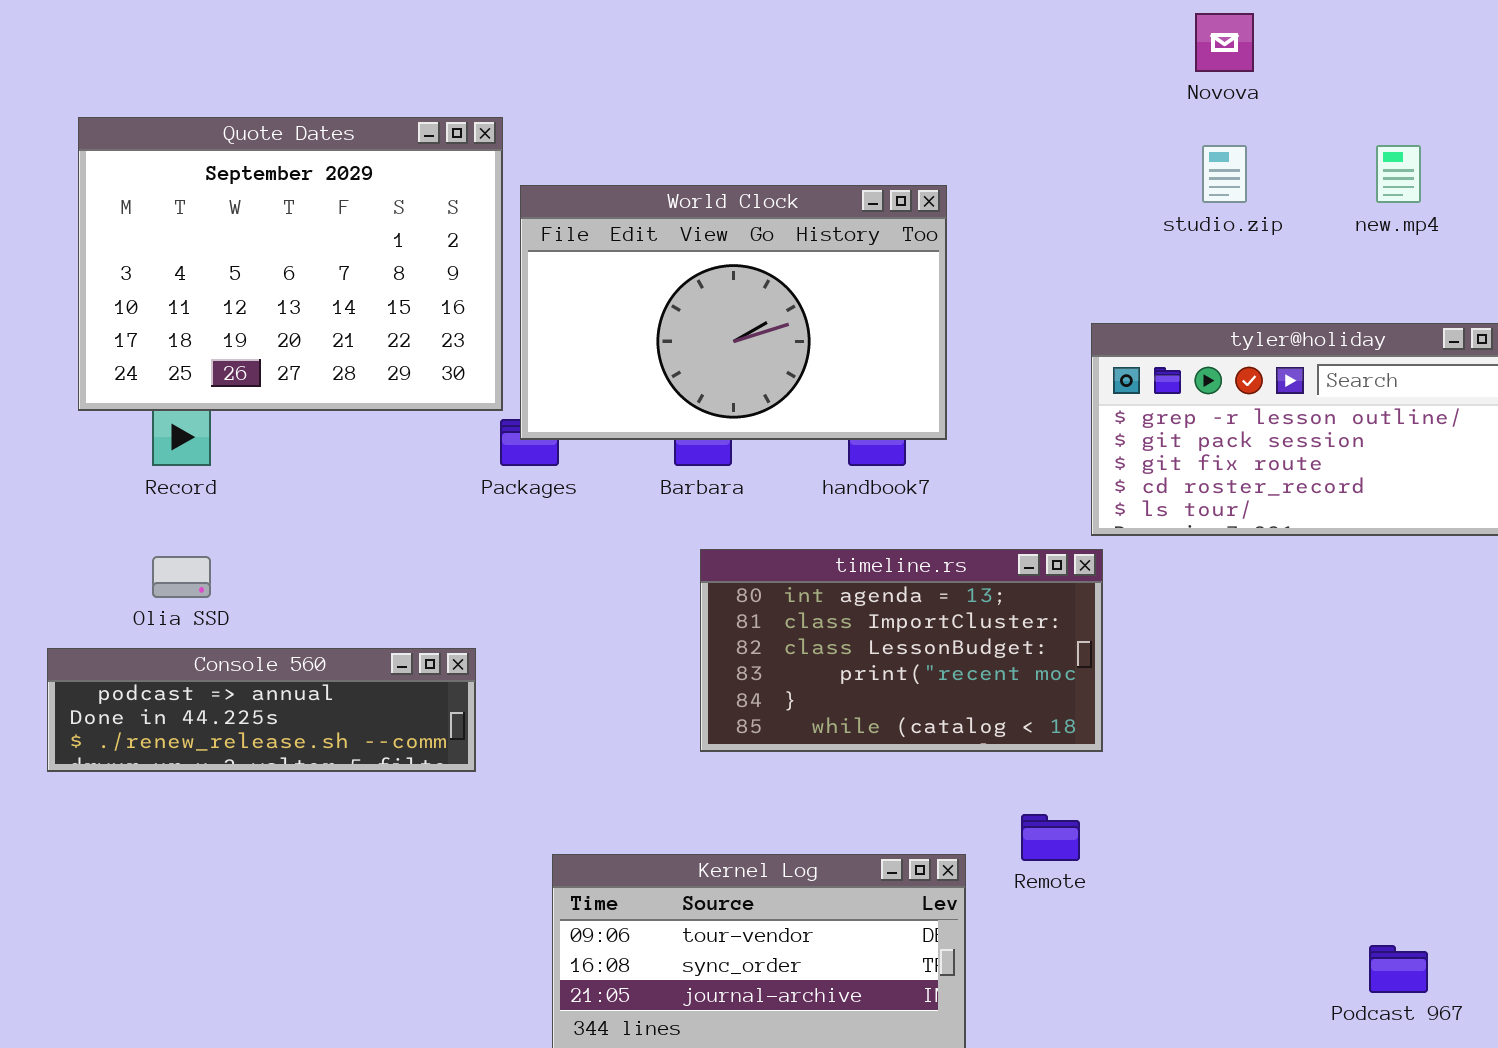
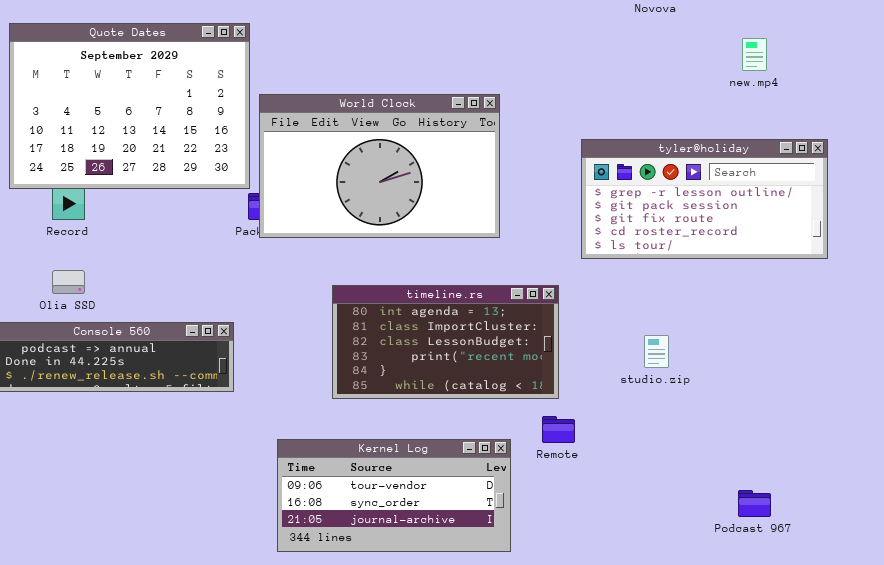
studio.zip: [1202,145,1247,203] -> [644,335,669,368], moved
World Clock: [520,185,947,440] -> [259,94,500,238], moved
timeline.rs: [700,549,1103,752] -> [332,285,559,399], moved

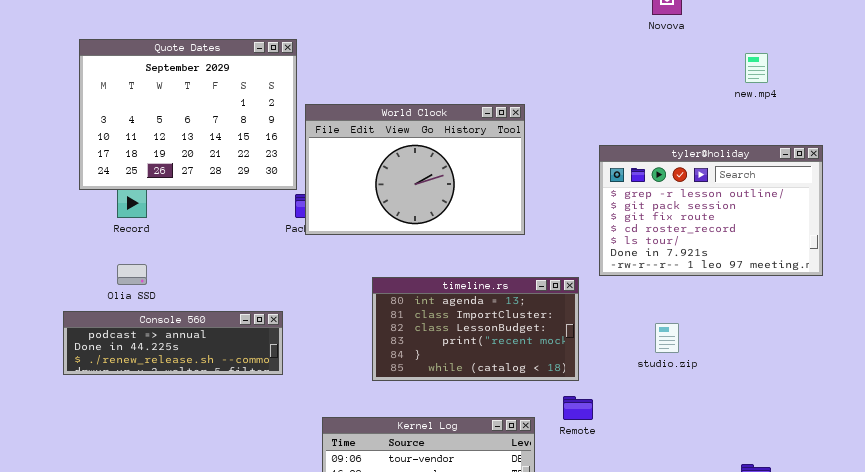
tyler@holiday: [581,139,828,259] -> [599,145,823,276], resized

